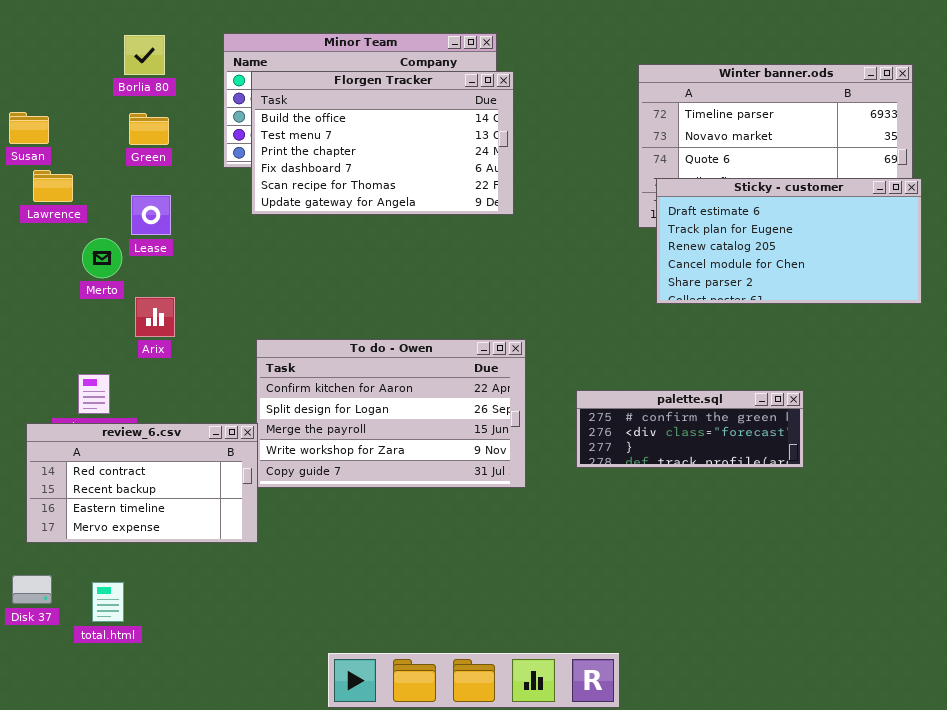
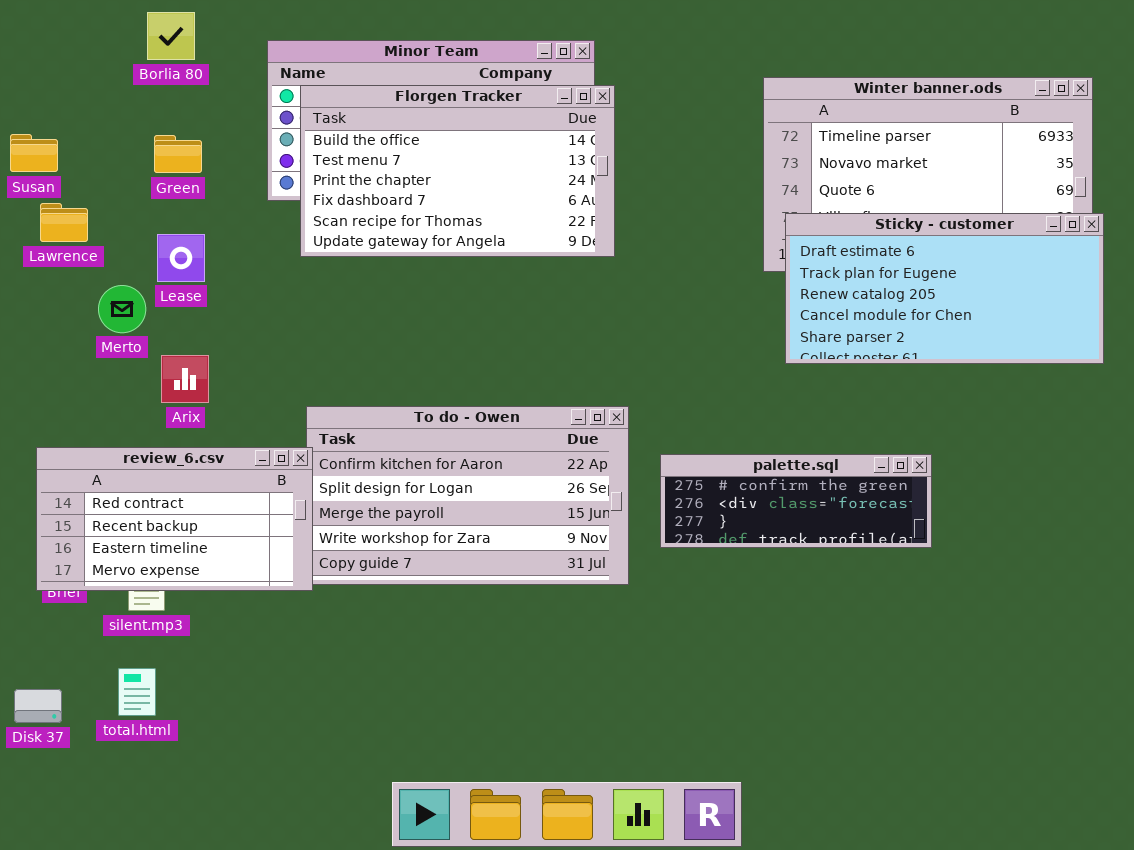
Borlia 80: [124,35,165,75] -> [147,12,195,60], moved
palette.sql: [576,390,804,468] -> [660,454,932,548], moved
review_6.csv: [26,423,258,543] -> [36,447,313,591], moved
total.html: [92,582,124,622] -> [118,668,156,716], moved

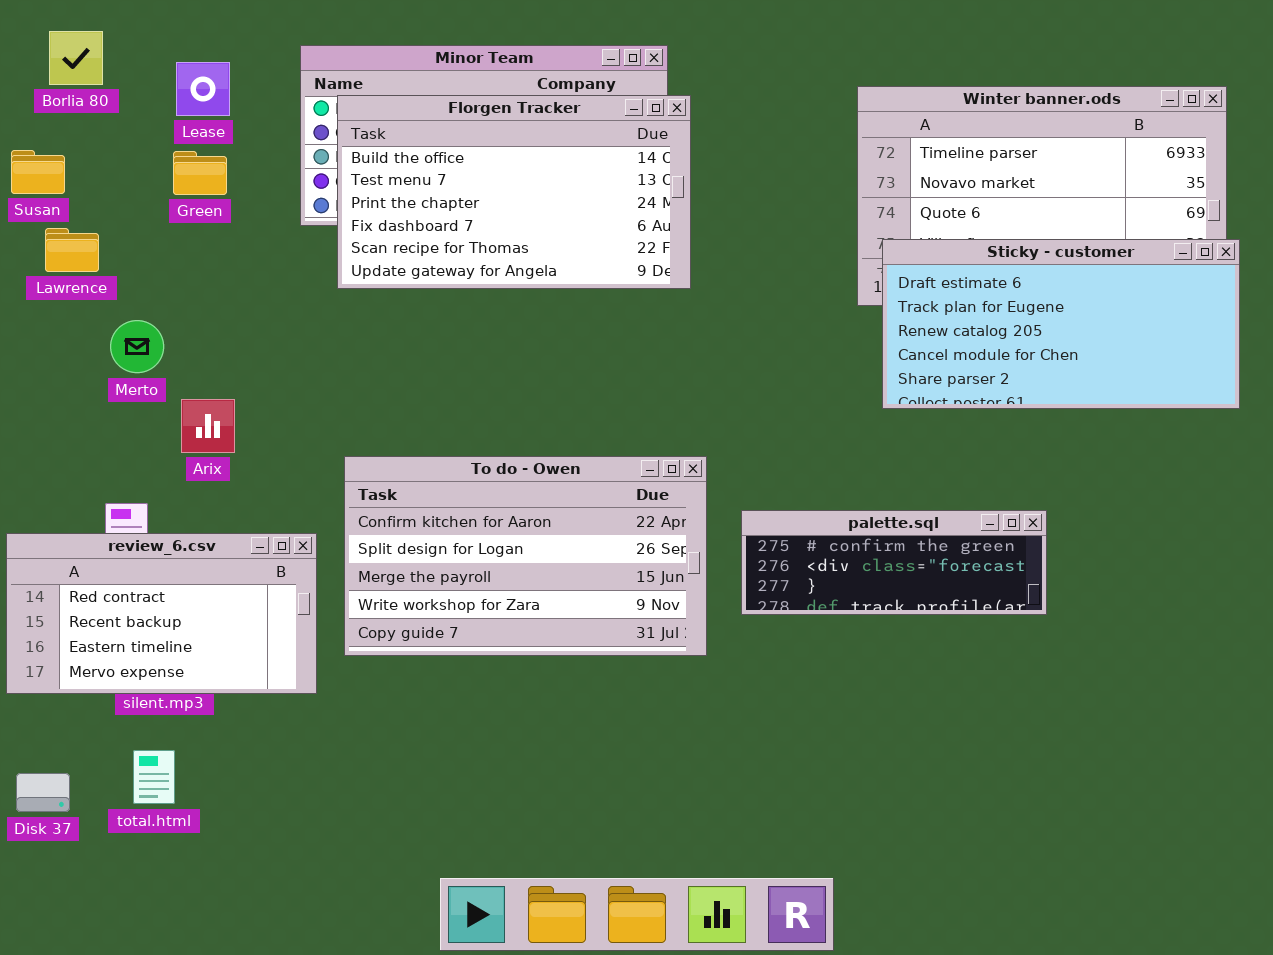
Borlia 80: [147,12,195,60] -> [49,31,103,85], moved
Lease: [157,234,205,282] -> [176,62,230,116], moved
review_6.csv: [36,447,313,591] -> [6,533,317,694], moved

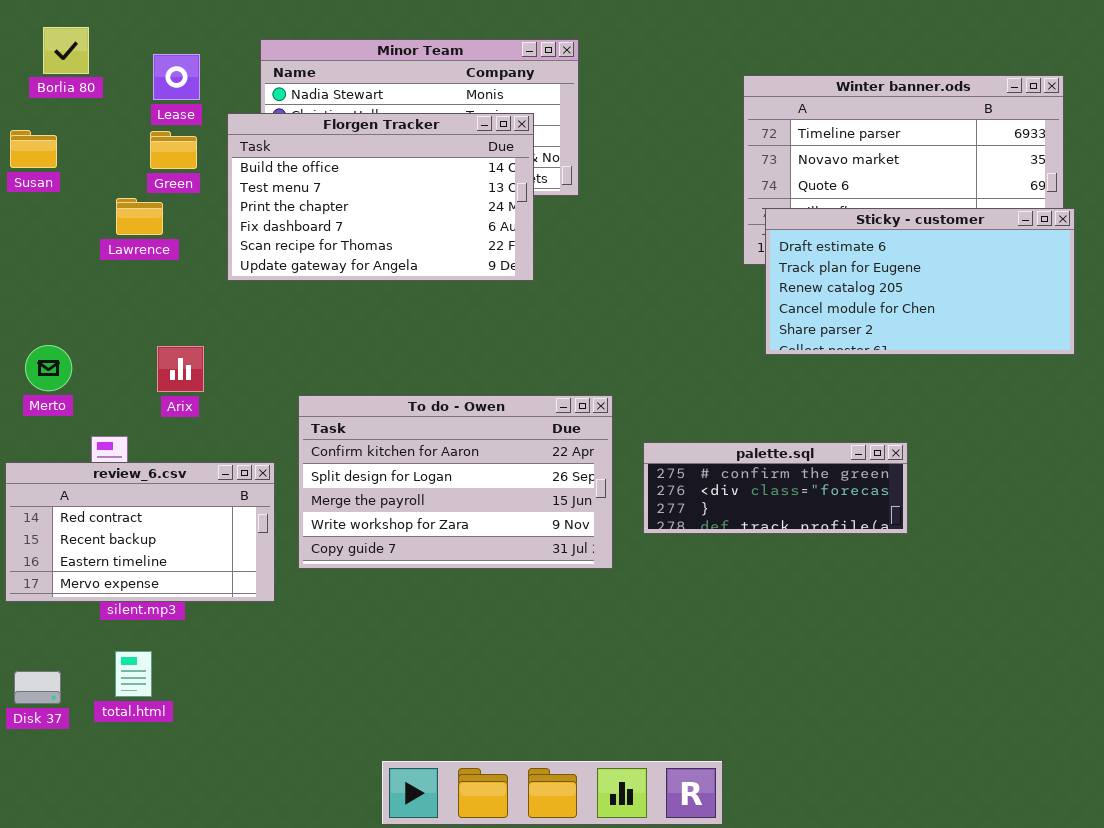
Florgen Tracker: [337,95,691,289] -> [227,113,534,281], moved
Lawrence: [45,228,99,272] -> [116,198,163,235], moved
Merto: [110,320,164,373] -> [25,345,72,391], moved

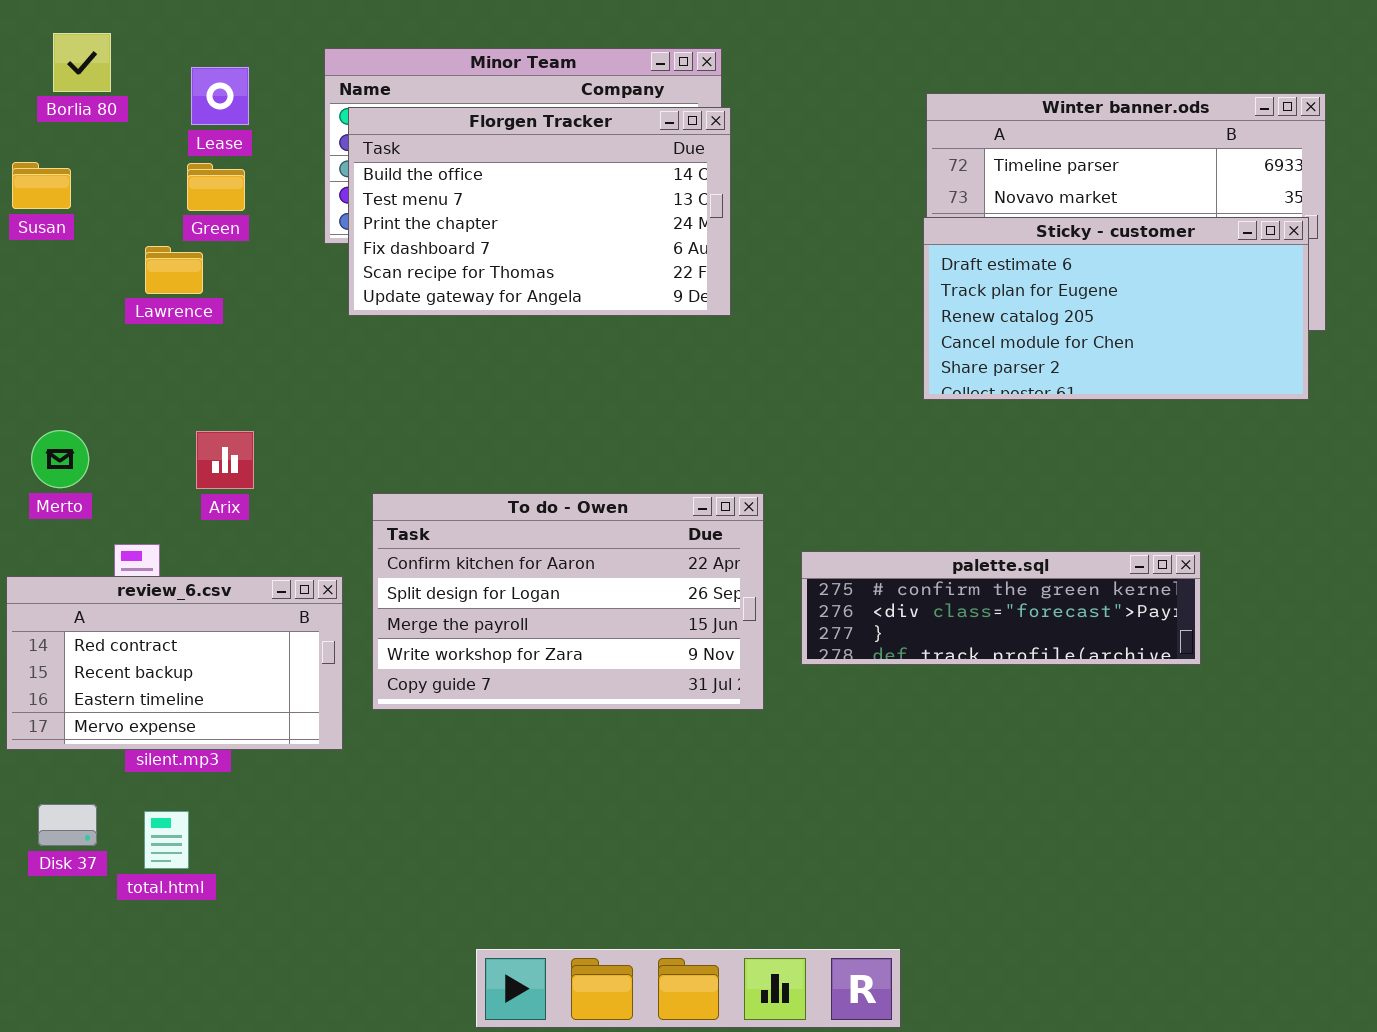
Florgen Tracker: [227,113,534,281] -> [348,107,731,316], moved
Sticky - customer: [765,208,1075,355] -> [923,217,1309,400], moved
palette.sql: [643,442,908,534] -> [801,551,1201,665], resized
Disk 37: [14,671,61,704] -> [38,804,97,846], moved

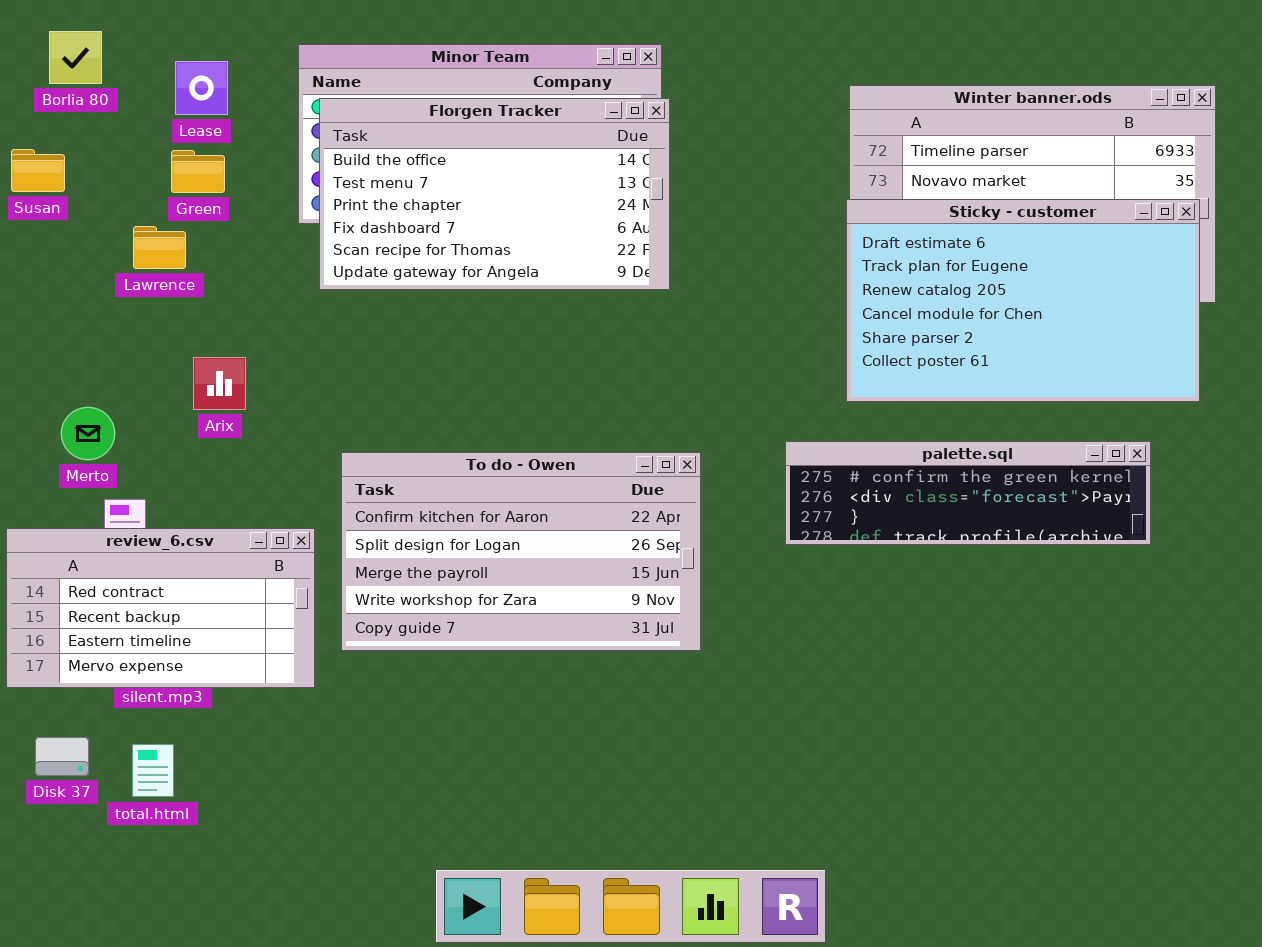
Sticky - customer: [923,217,1309,400] -> [846,199,1200,402], resized
Merto: [31,430,89,488] -> [61,407,115,460], moved
Arix: [196,431,254,489] -> [193,357,246,410], moved
palette.sql: [801,551,1201,665] -> [785,441,1151,545], moved

